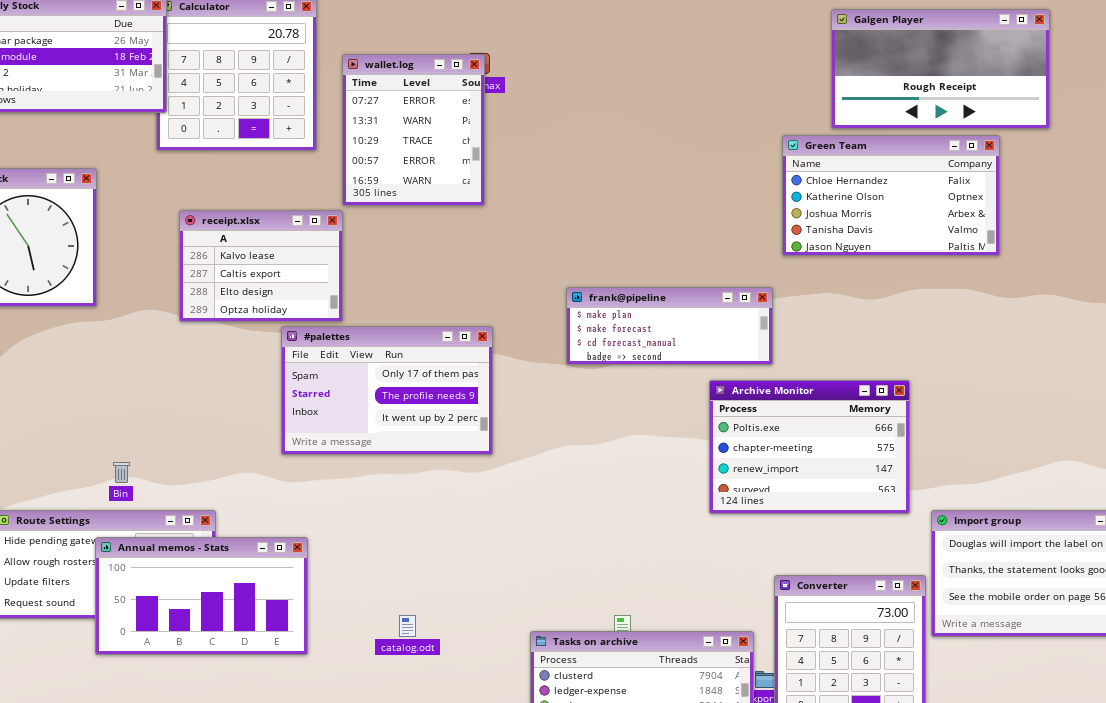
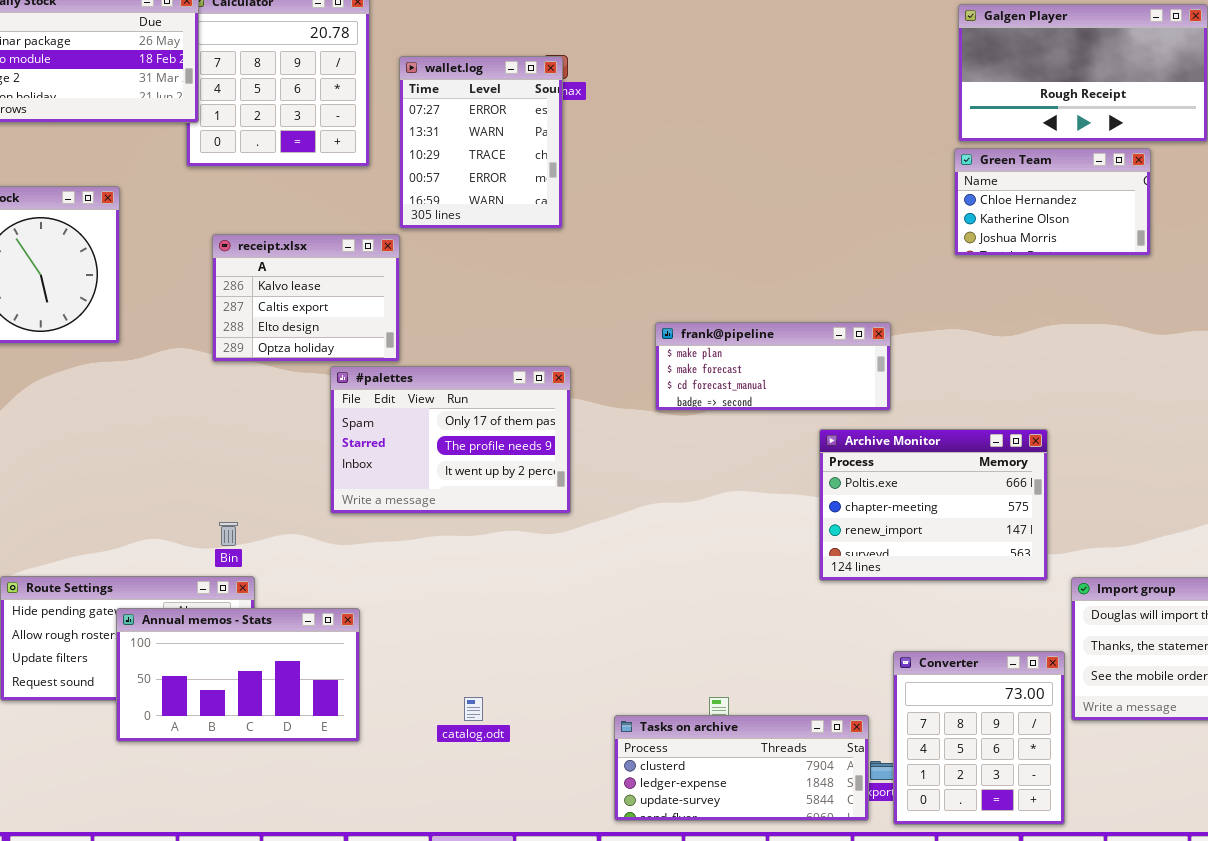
Green Team: [782,135,1000,256] -> [954,148,1151,256], resized
Bin: [113,462,130,483] -> [219,522,238,546], moved

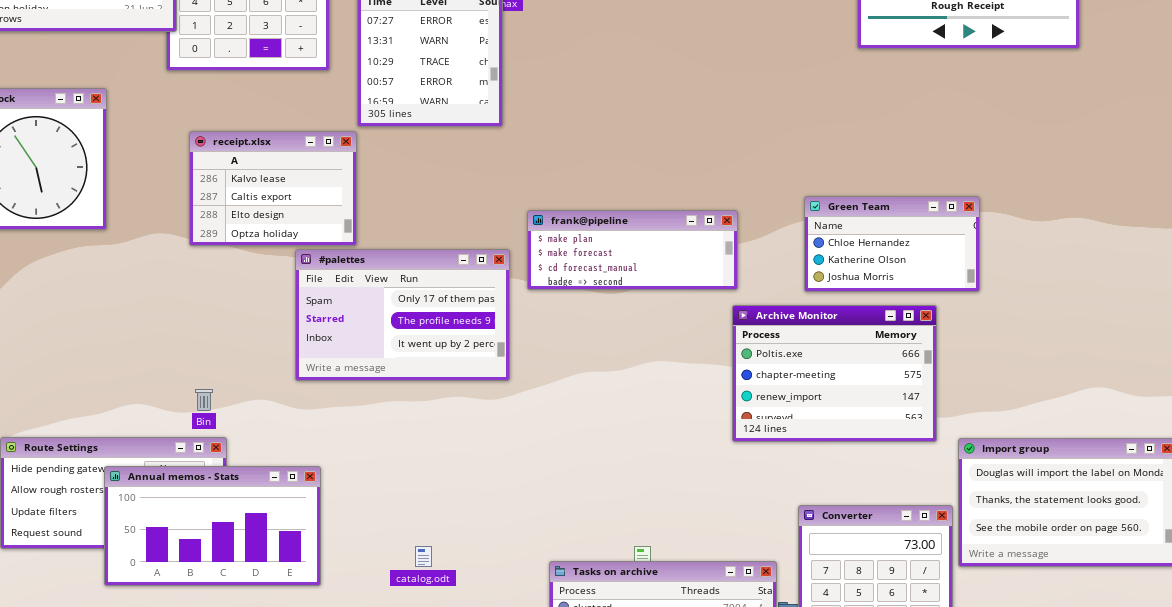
Green Team: [954,148,1151,256] -> [804,196,980,292], moved
frank@pipeline: [655,322,891,411] -> [527,210,738,290], moved

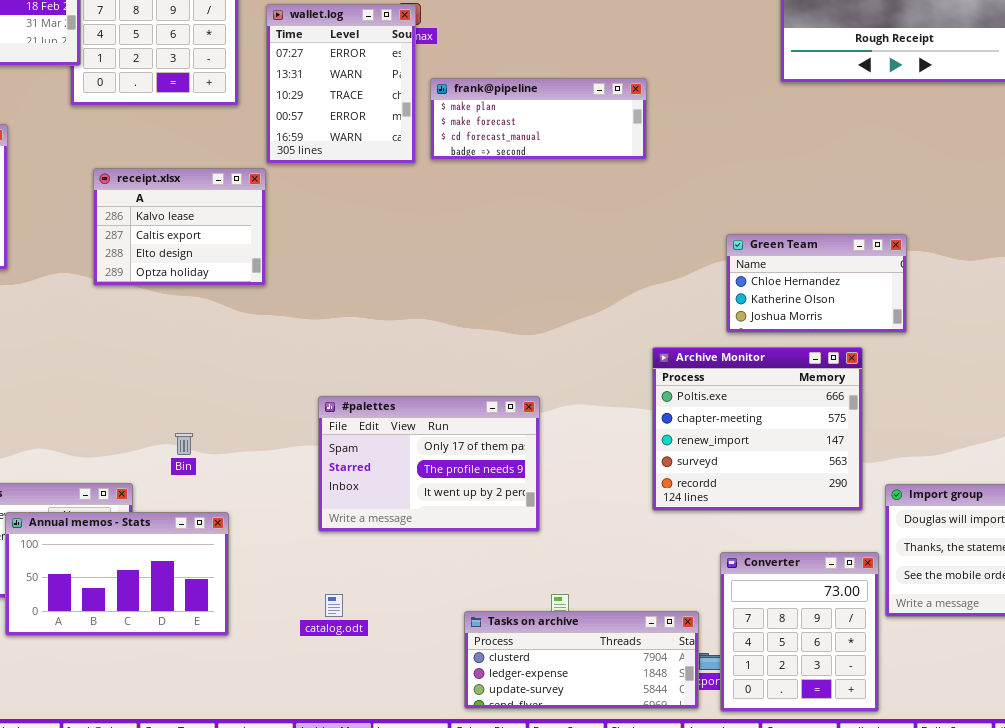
frank@pipeline: [527,210,738,290] -> [430,78,647,160], moved
#palettes: [295,249,510,381] -> [318,396,540,532], moved
Archive Monitor: [732,305,937,442] -> [652,347,863,511], resized
Bin: [195,389,213,411] -> [175,433,193,455], moved

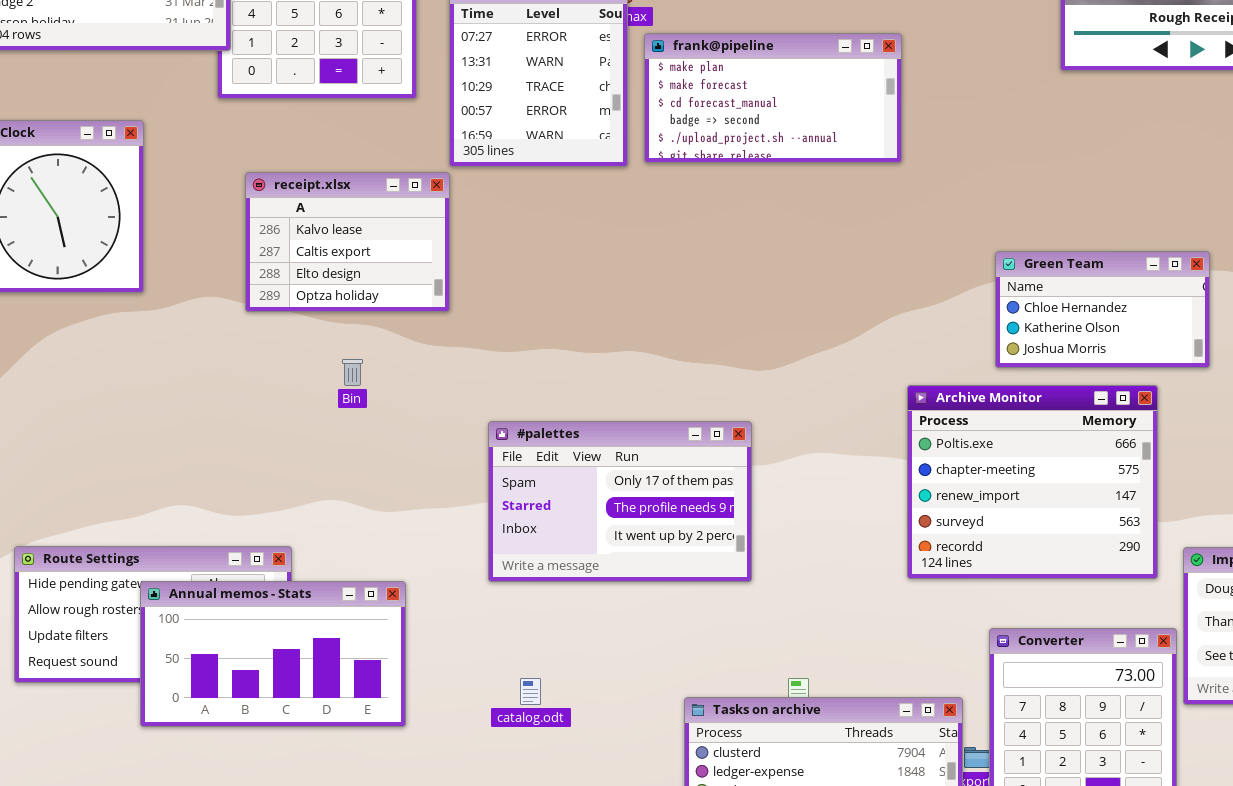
frank@pipeline: [430,78,647,160] -> [644,33,902,163], resized
#palettes: [318,396,540,532] -> [488,421,752,582], moved
Bin: [175,433,193,455] -> [342,359,363,386], moved

